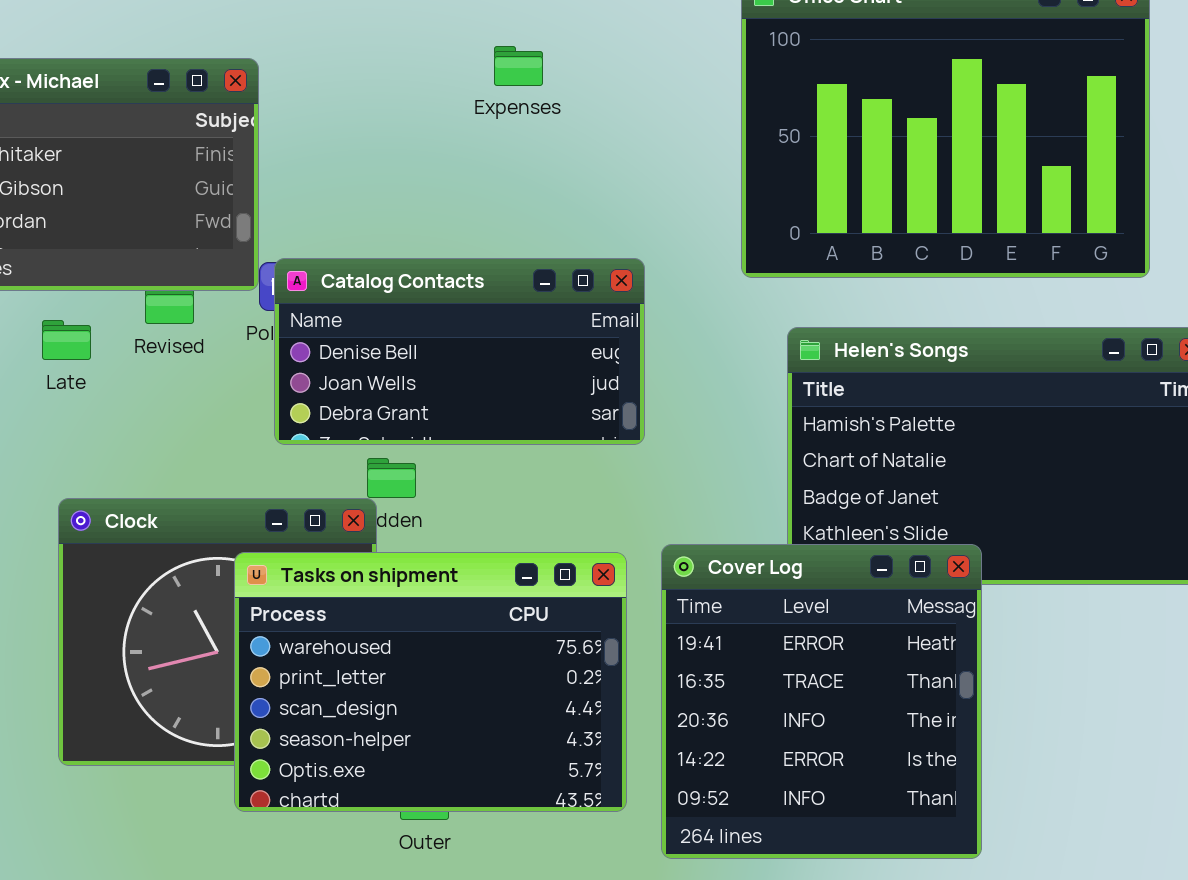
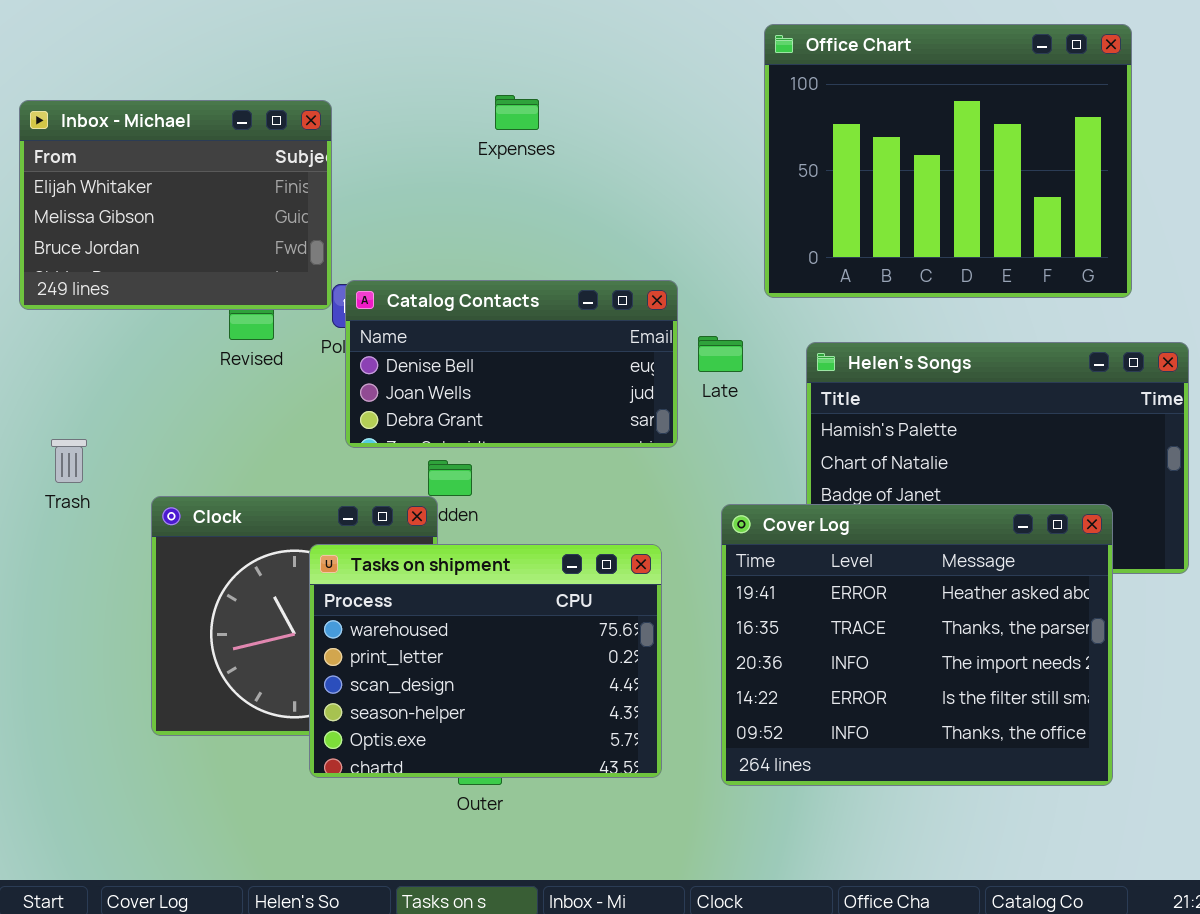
Expenses: [494,46,543,86] -> [495,95,539,130], moved
Late: [42,320,91,360] -> [698,336,743,372], moved
Cover Log: [661,544,982,859] -> [721,504,1113,786], moved, resized

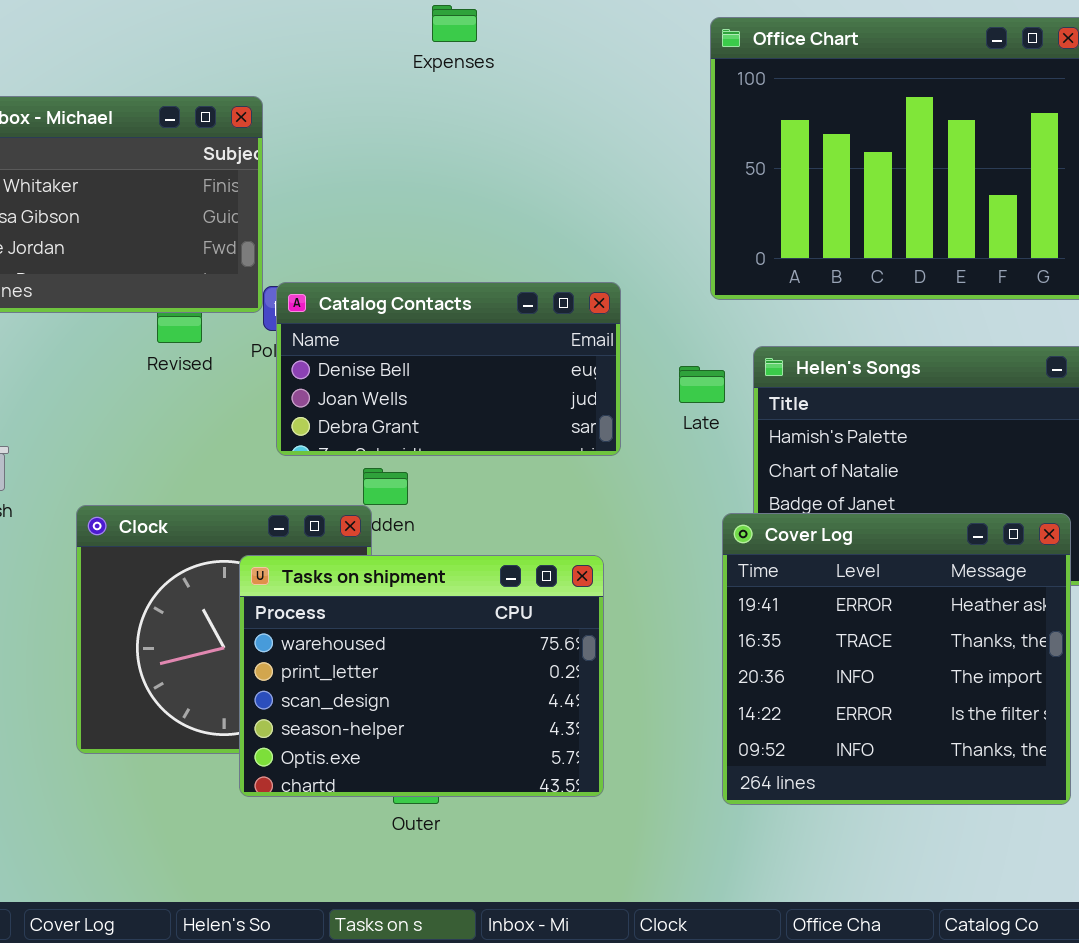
Expenses: [495,95,539,130] -> [432,5,477,42], moved
Late: [698,336,743,372] -> [679,366,725,403], moved
Cover Log: [721,504,1113,786] -> [722,513,1071,805], resized

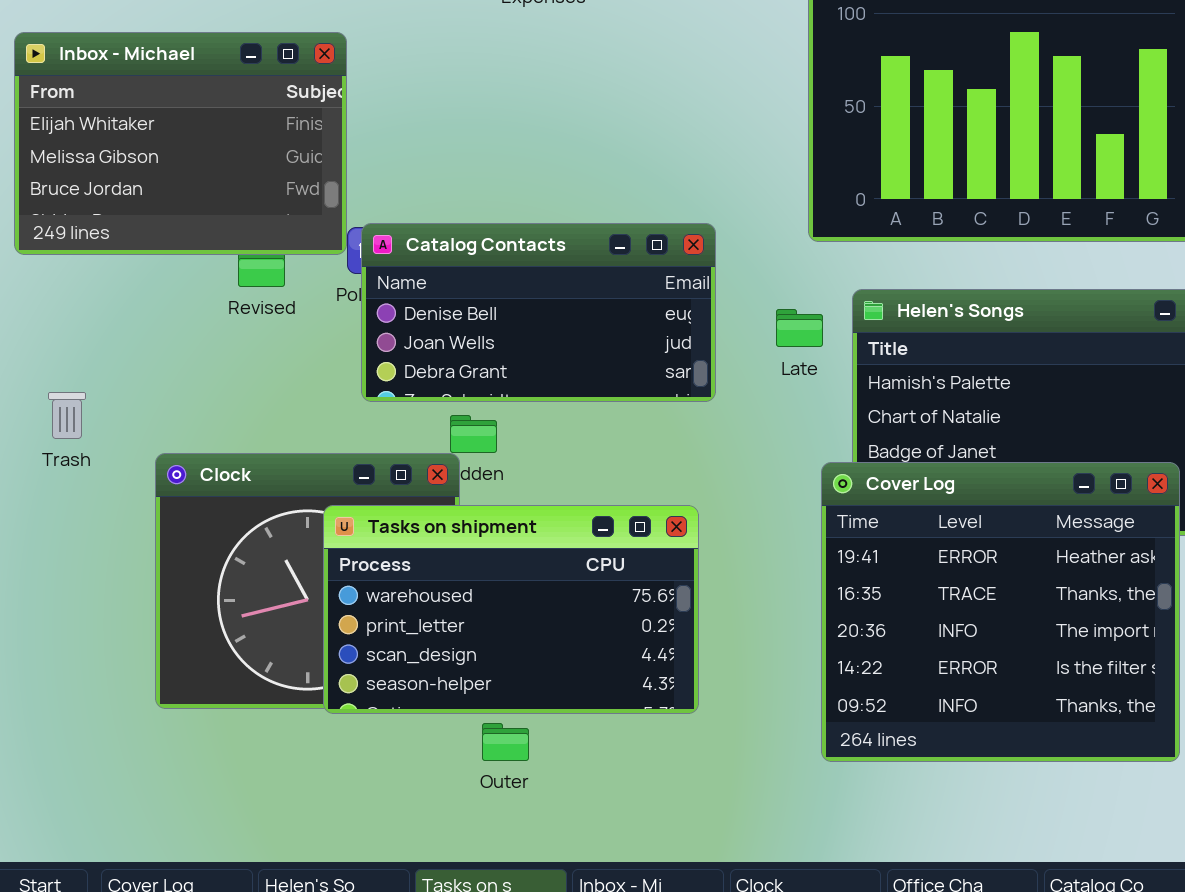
Tasks on shipment: [239,555,604,797] -> [323,505,699,714], resized

